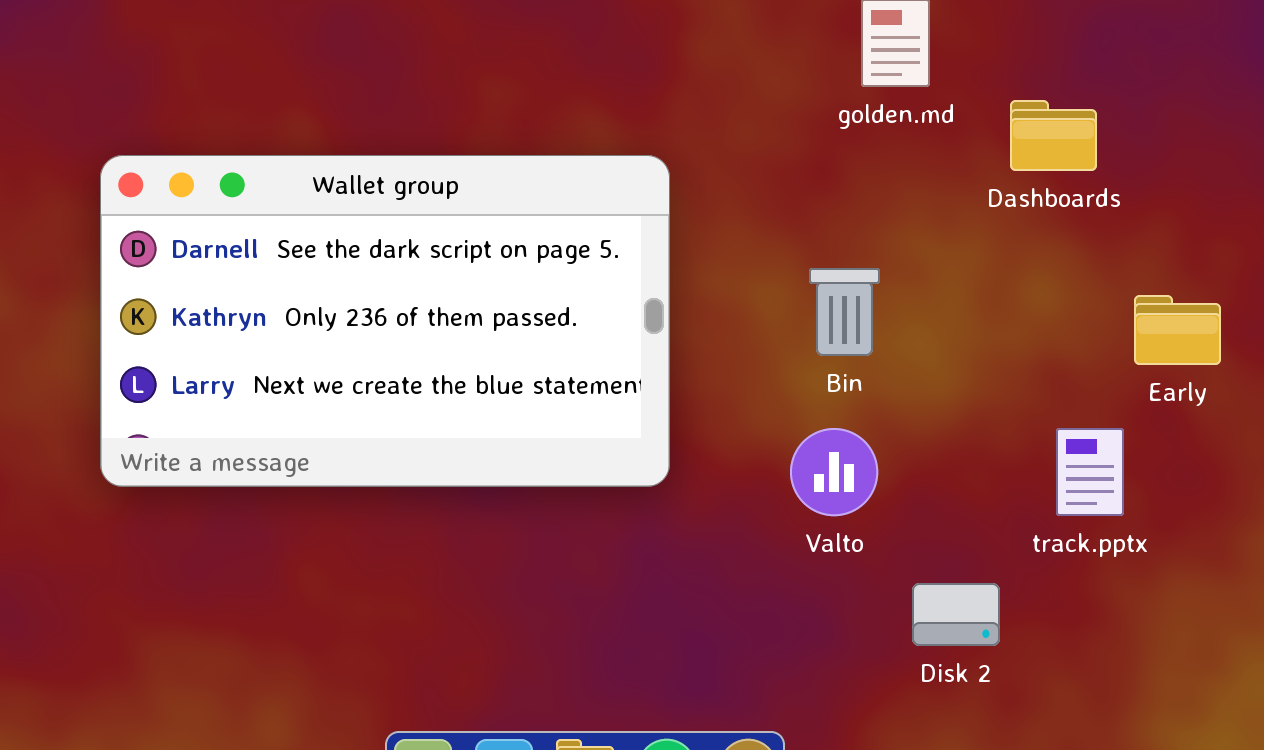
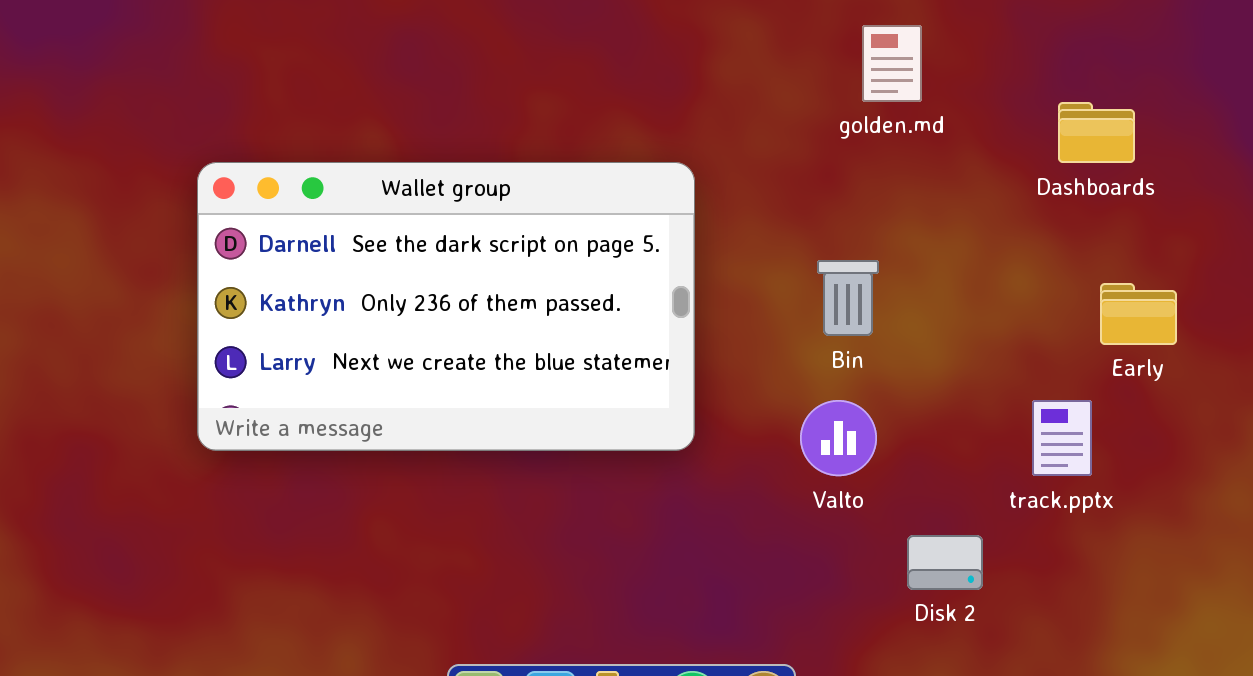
Dashboards: [1010,100,1097,171] -> [1058,102,1135,163], moved

